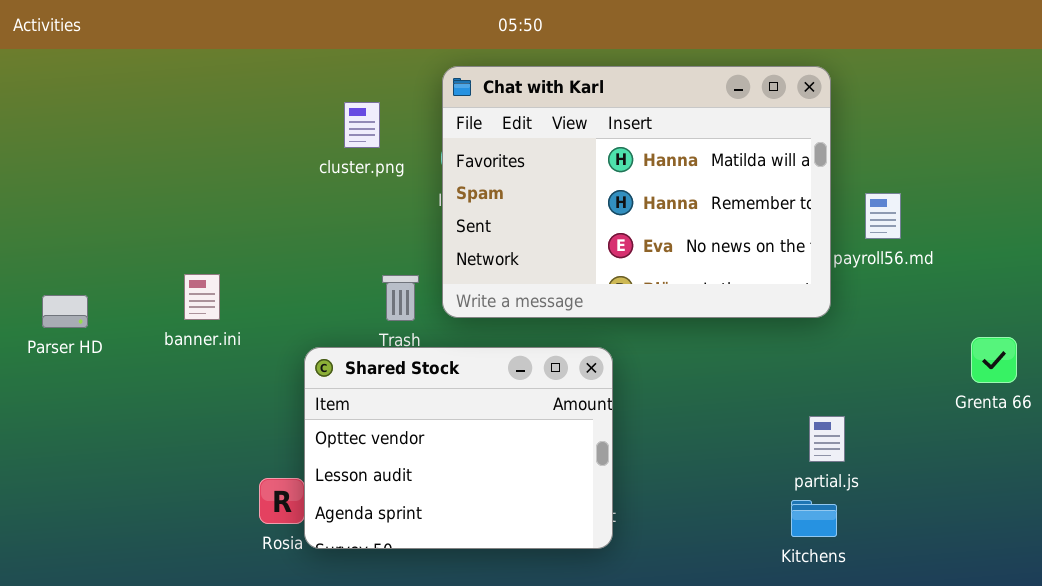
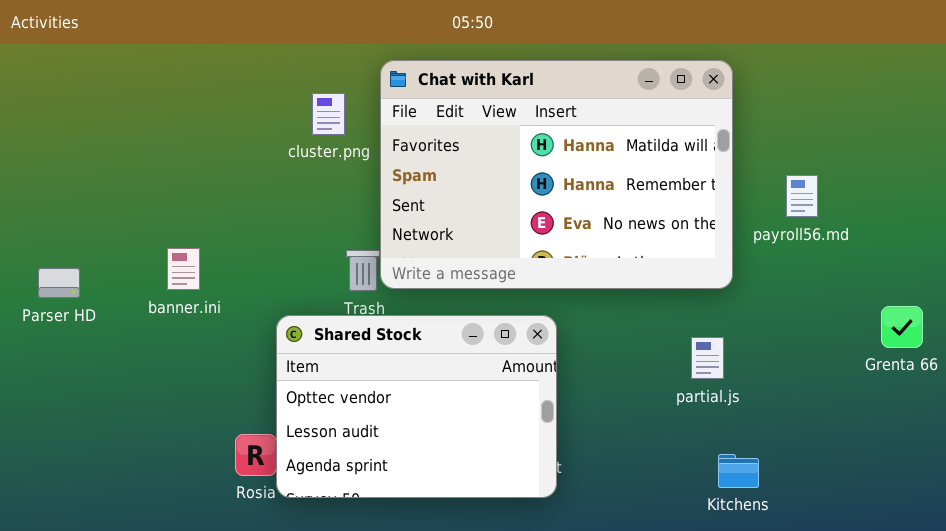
Chat with Karl: [442,66,831,318] -> [380,60,733,289], moved
partial.js: [809,416,845,462] -> [691,337,724,379], moved

